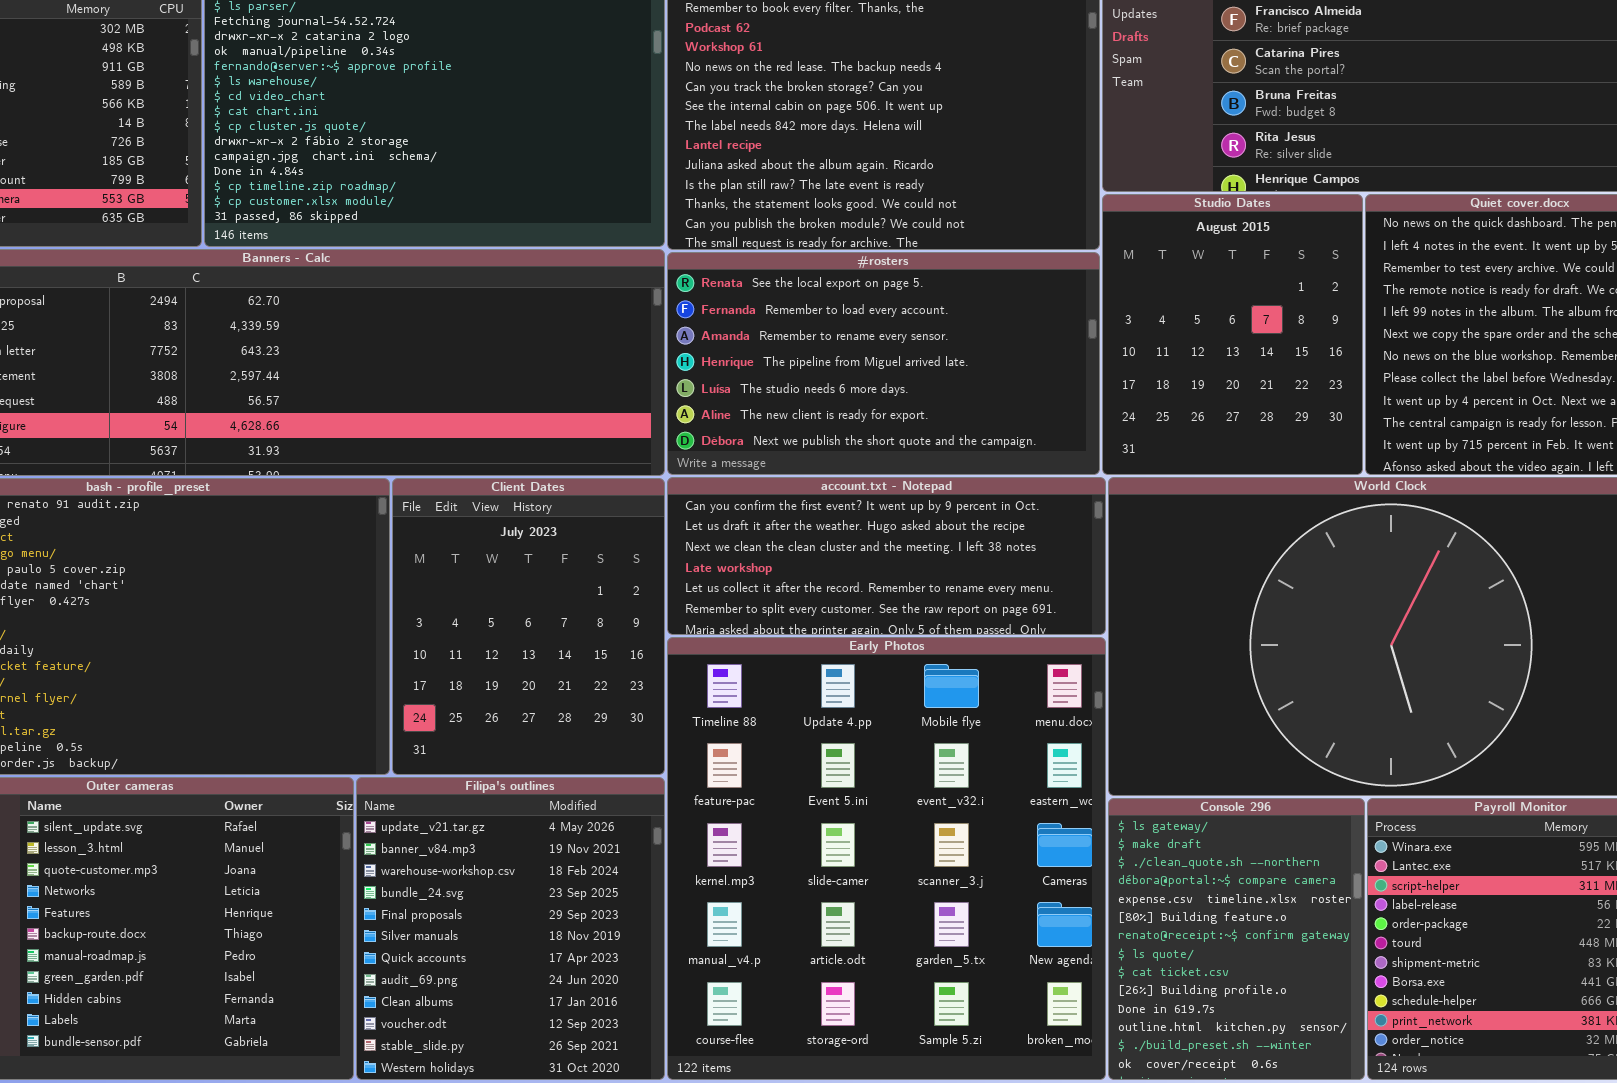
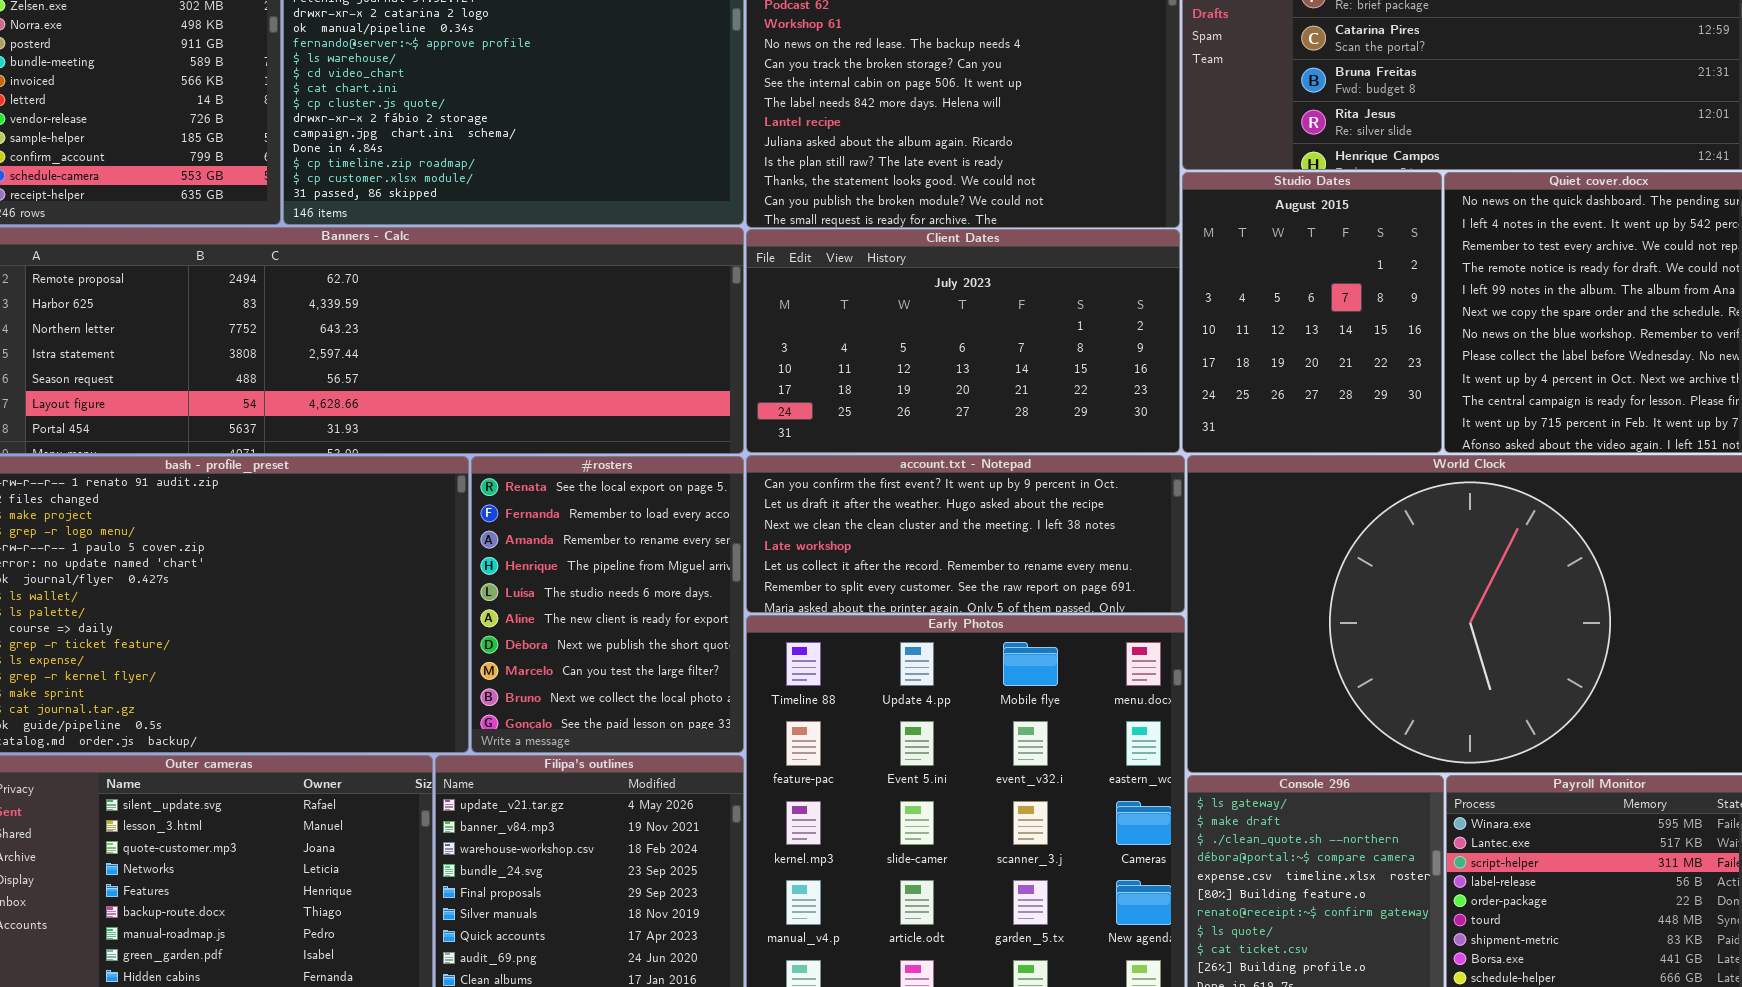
#rosters: [667,252,1100,475] -> [471,456,744,753], moved, resized
Client Dates: [392,478,665,775] -> [746,229,1180,453], moved, resized

